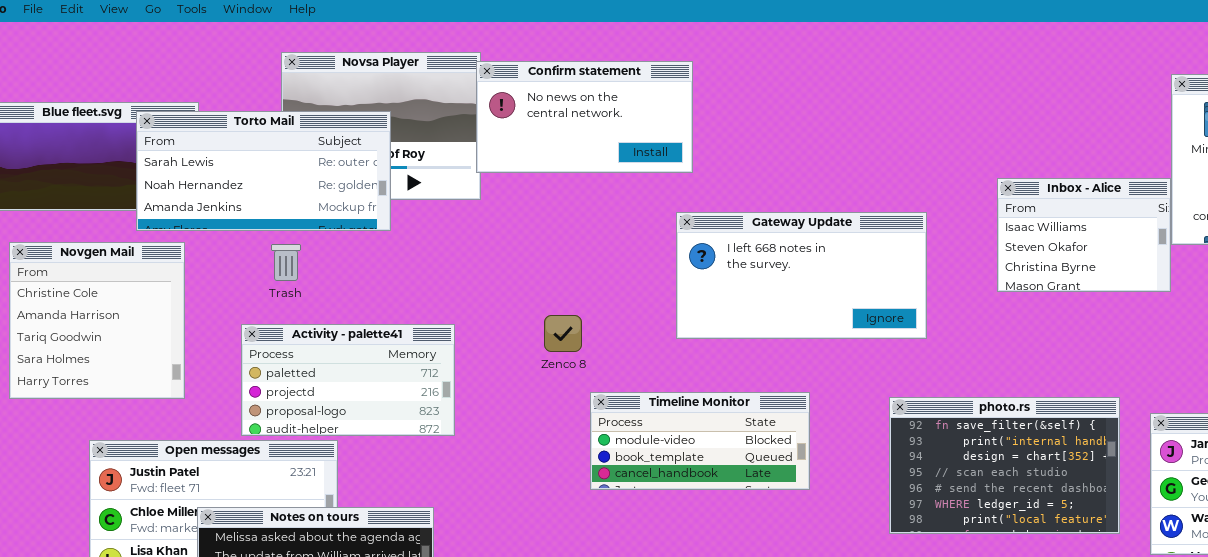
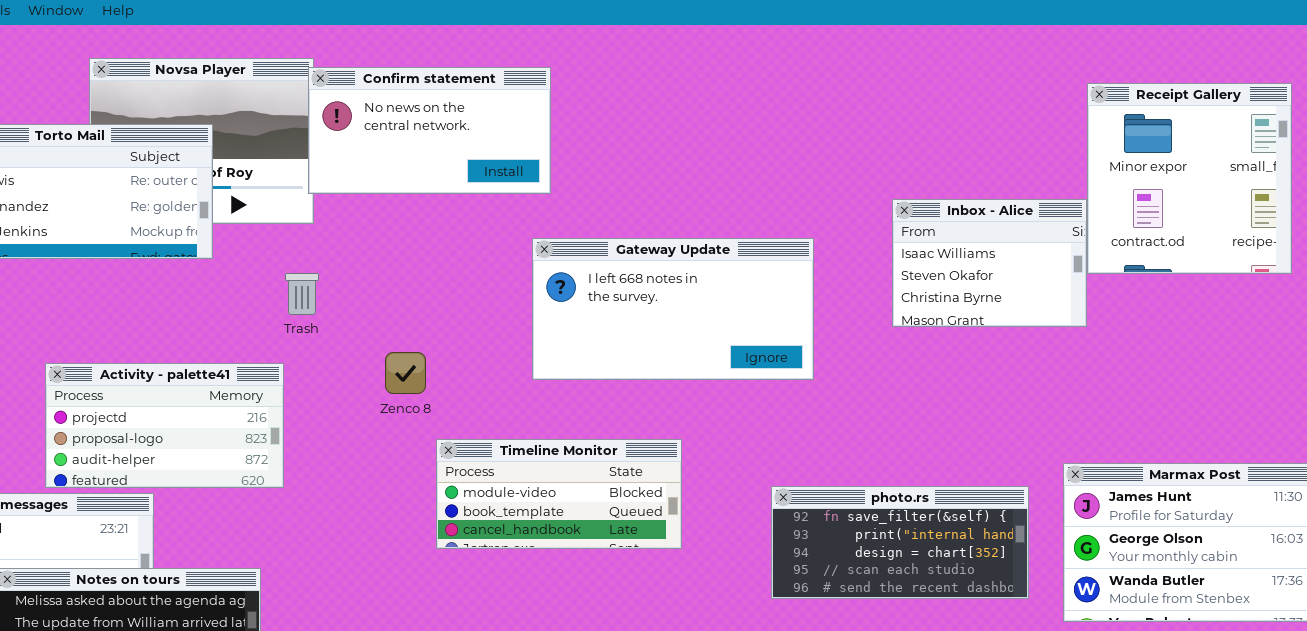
Trash: [271,244,301,281] -> [285,273,319,315], moved
Activity - palette41: [241,324,455,436] -> [45,363,284,488], scrolled down 1 row
photo.rs: [889,397,1120,534] -> [771,486,1029,599], resized

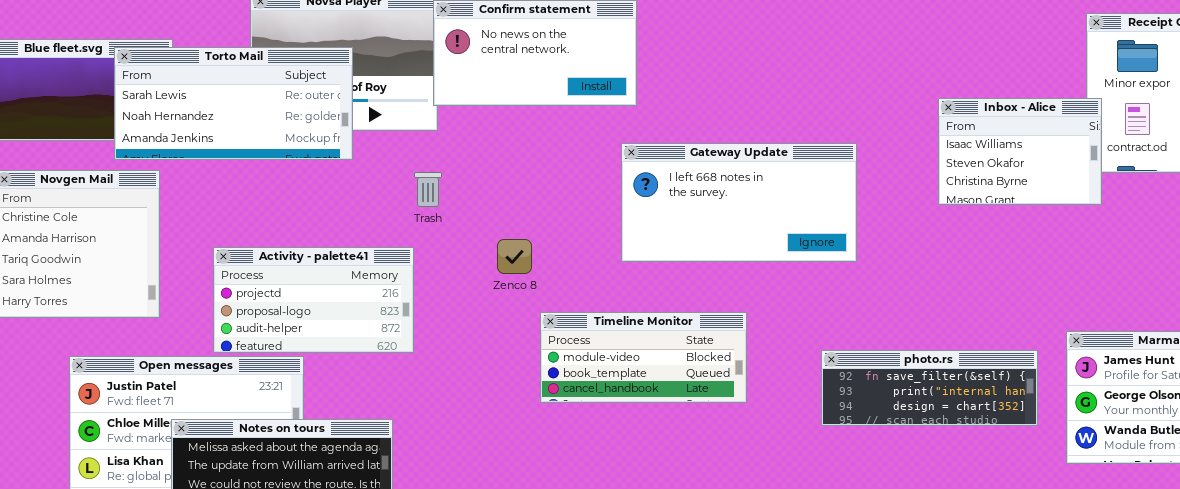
Inbox - Alice: [892,199,1087,327] -> [938,98,1102,205], moved
photo.rs: [771,486,1029,599] -> [821,350,1038,426], resized

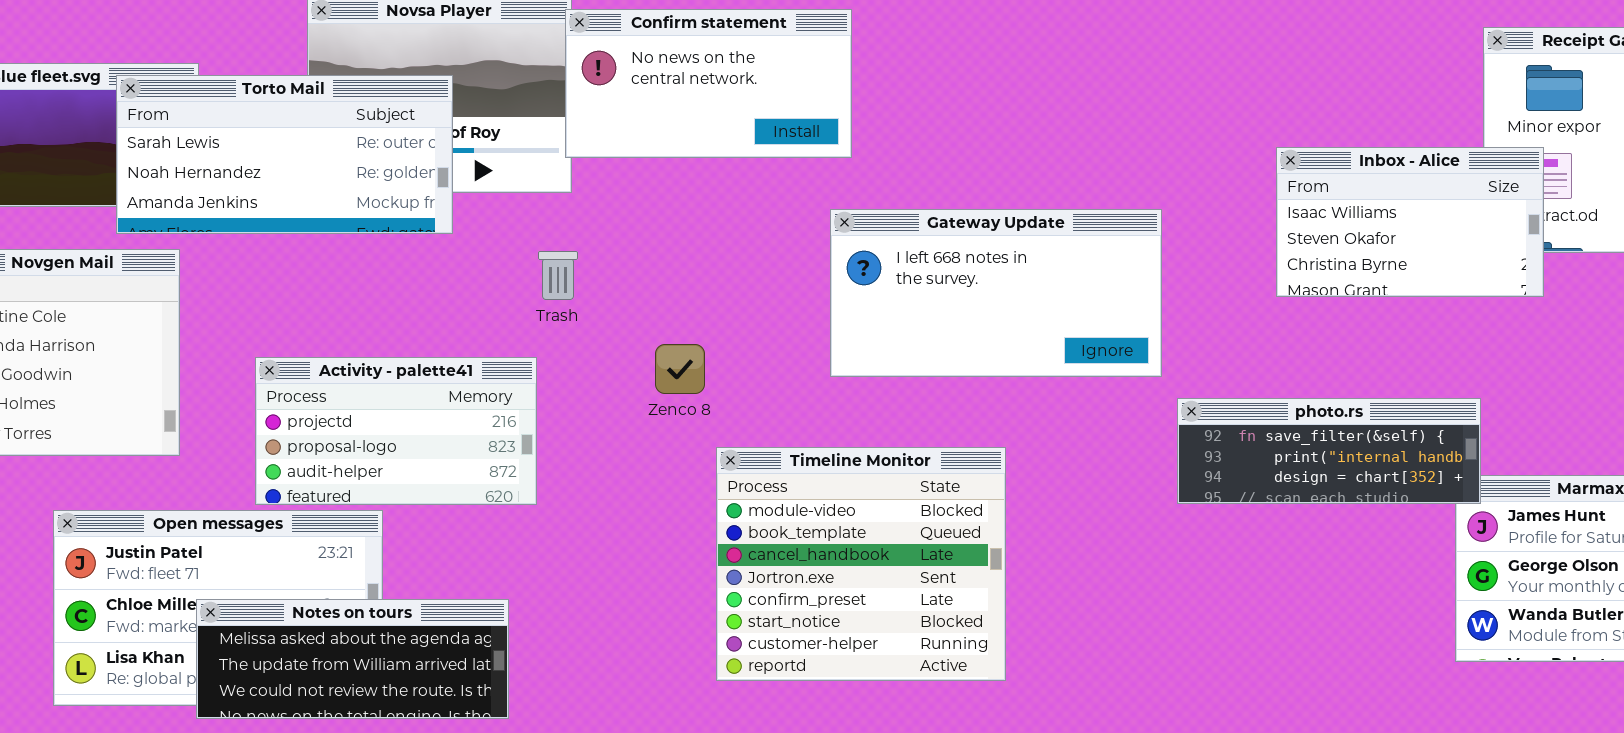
Inbox - Alice: [938,98,1102,205] -> [1276,147,1544,297], resized
Timeline Monitor: [540,312,747,403] -> [716,447,1006,681], resized
photo.rs: [821,350,1038,426] -> [1177,398,1481,504], moved

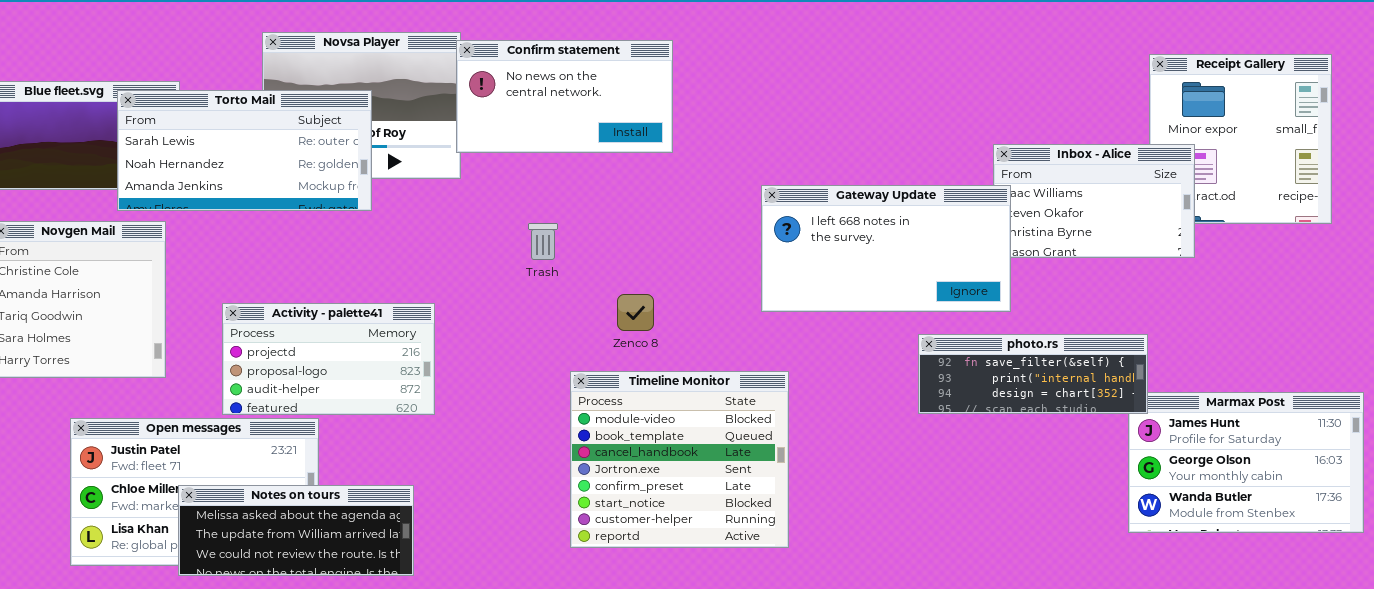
Gateway Update: [830,209,1162,377] -> [761,185,1011,312], moved
Trash: [538,251,578,300] -> [528,223,558,260], moved
Zenco 8: [655,344,705,394] -> [617,294,654,331], moved

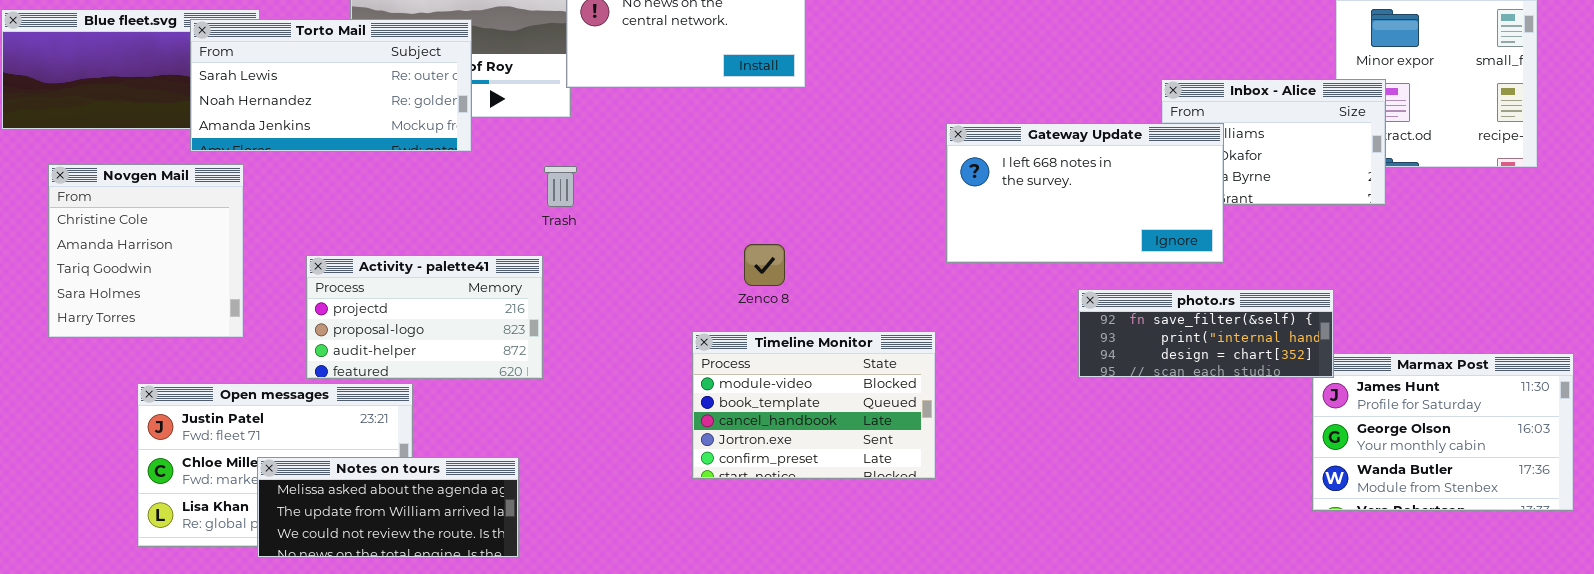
Gateway Update: [761,185,1011,312] -> [946,123,1224,263], moved
Trash: [528,223,558,260] -> [544,166,577,207], moved
Timeline Monitor: [570,371,789,548] -> [692,331,936,479], resized

